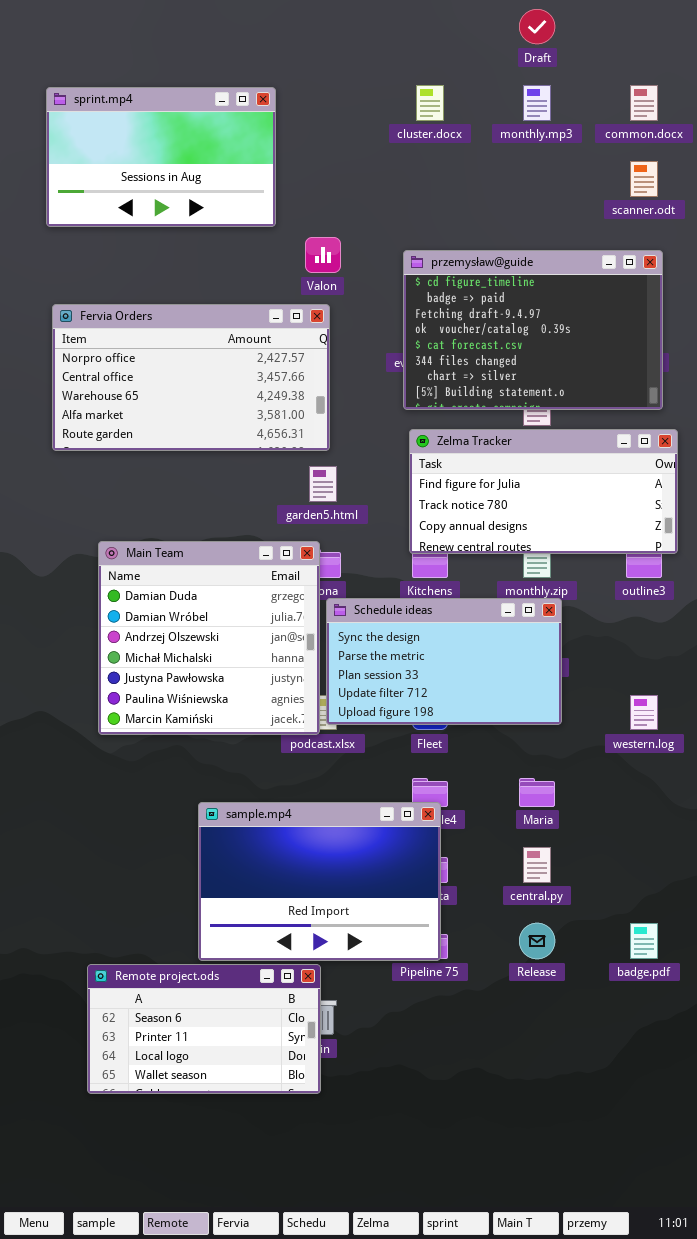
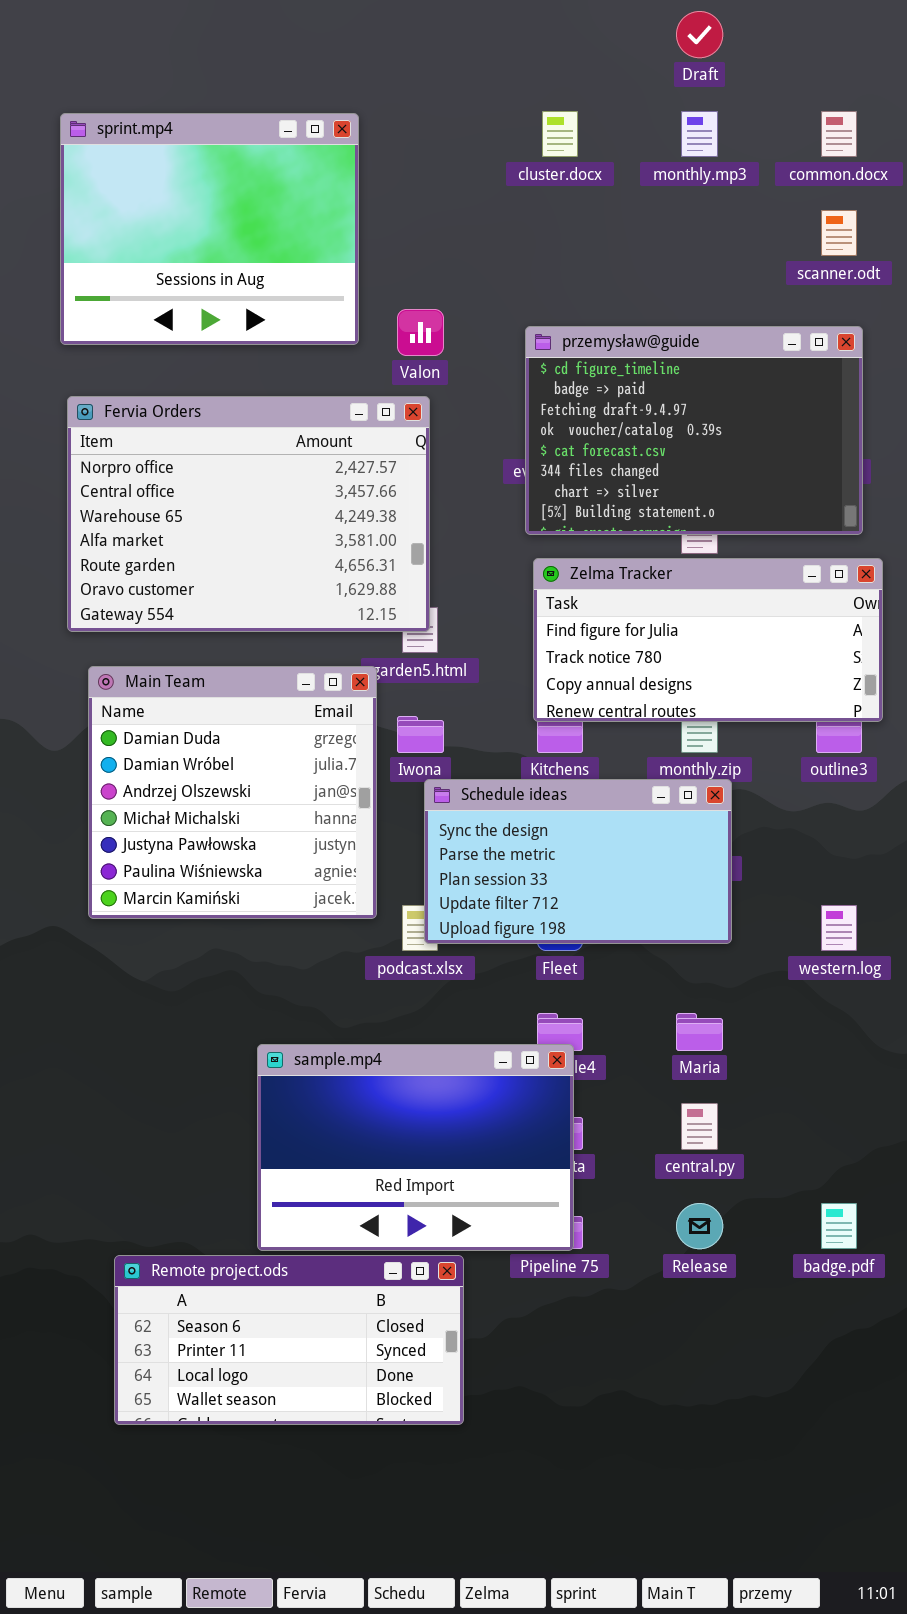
sprint.mp4: [46,87,276,227] -> [60,113,359,345], resized
Fervia Orders: [52,304,330,451] -> [67,396,430,632], resized
Main Team: [98,541,320,735] -> [88,666,377,919], moved
Remote project.ods: [87,964,321,1094] -> [114,1255,464,1425], resized

